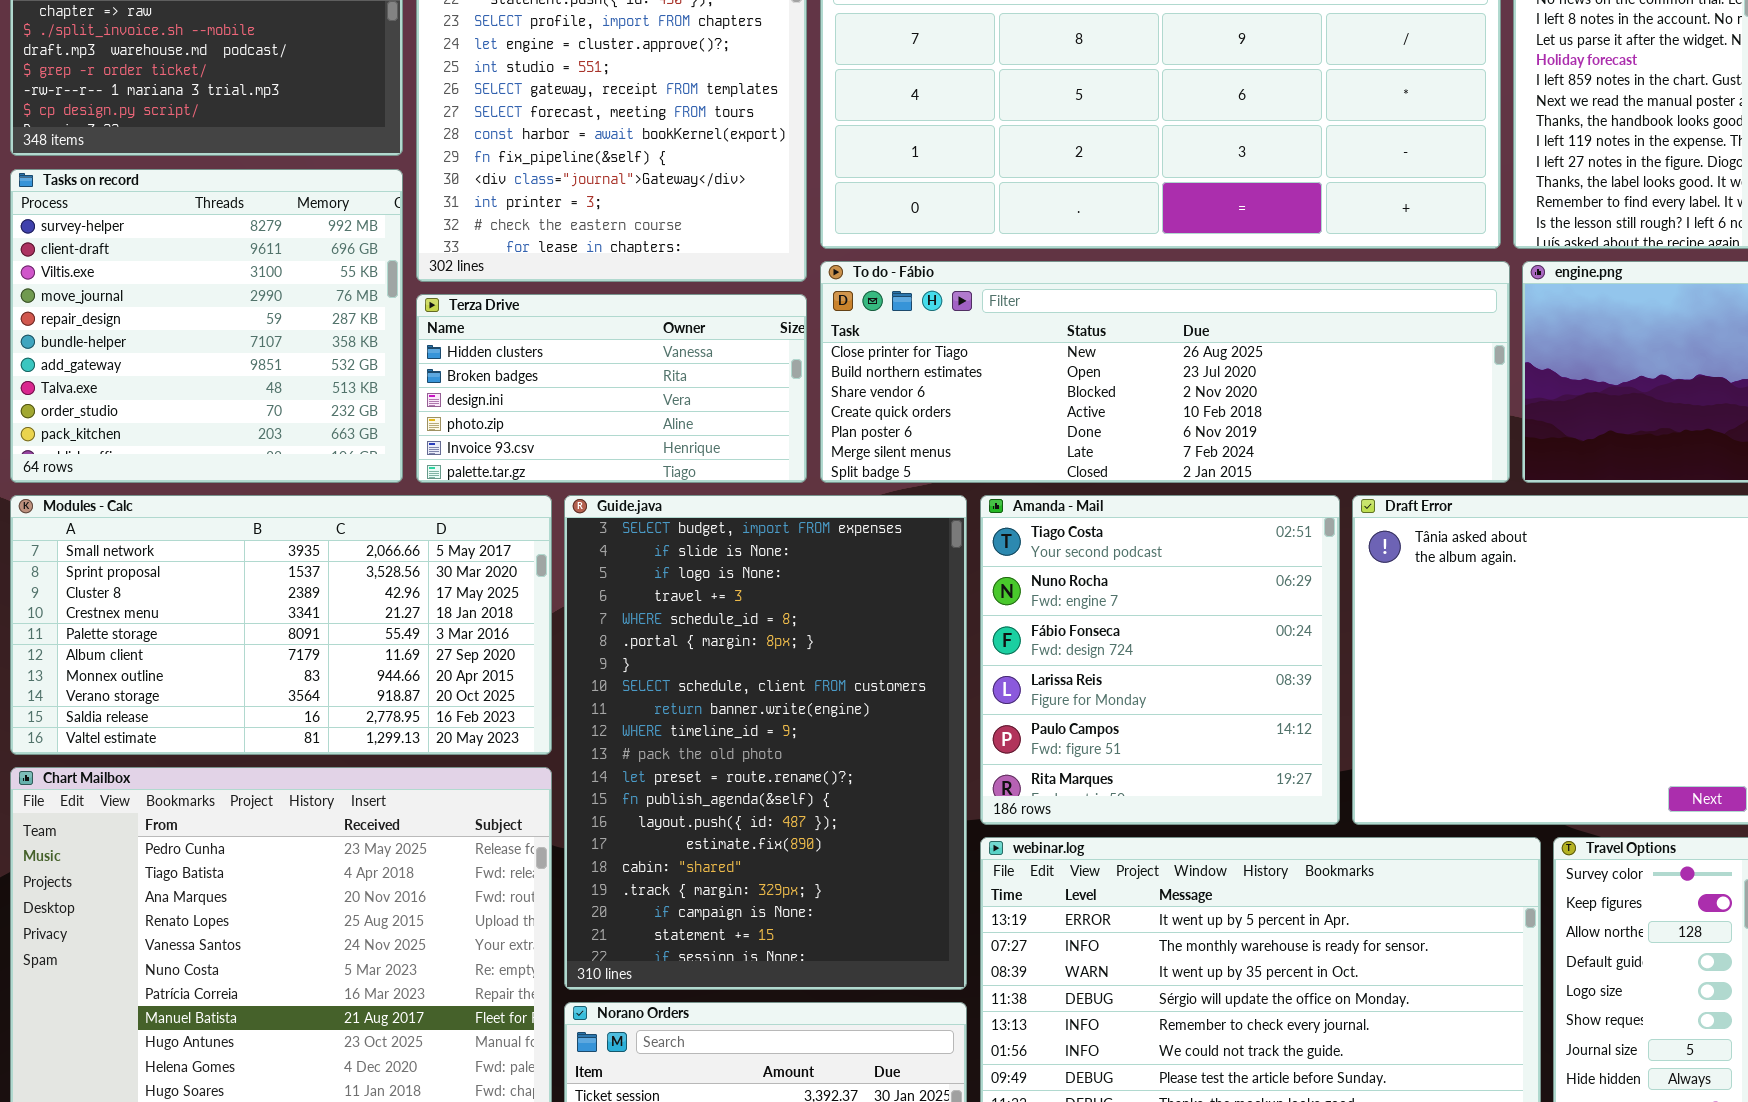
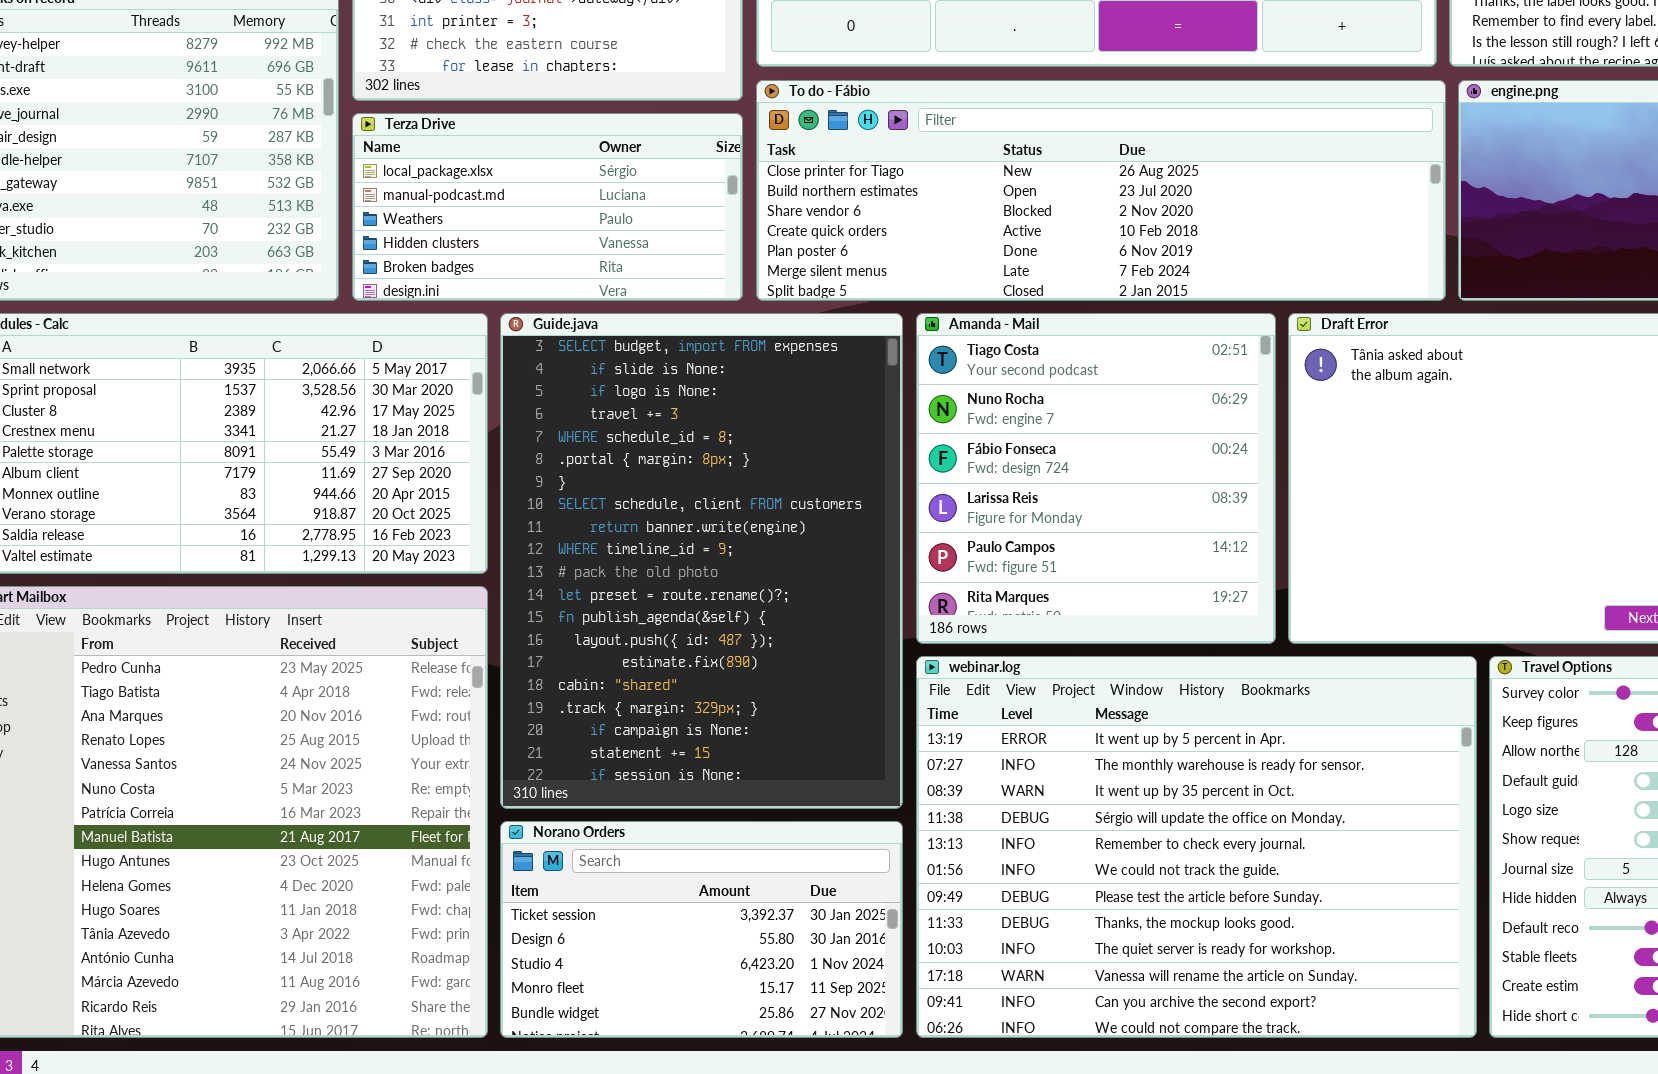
Terza Drive: [416,294,807,483] -> [352,113,743,301], scrolled up 3 rows

